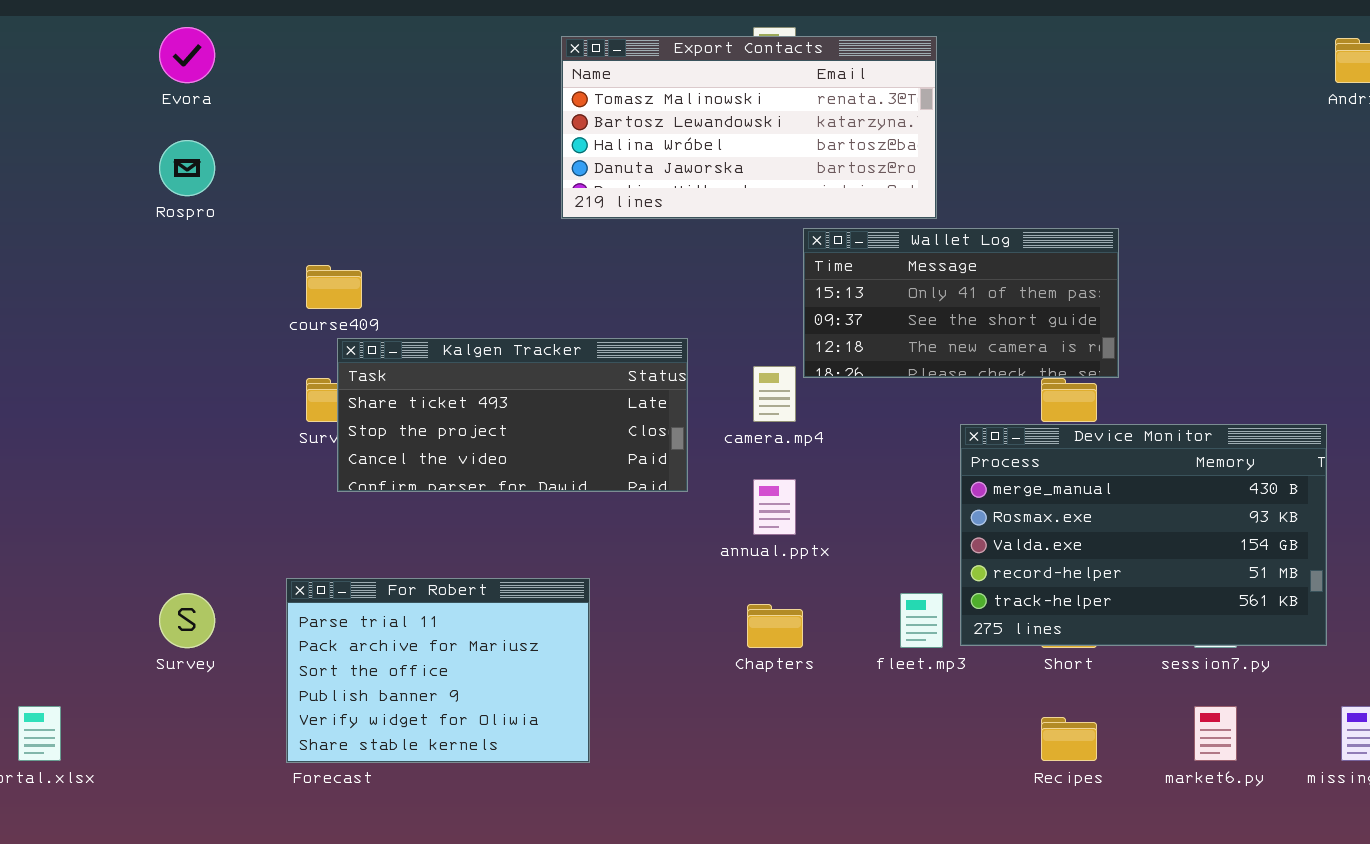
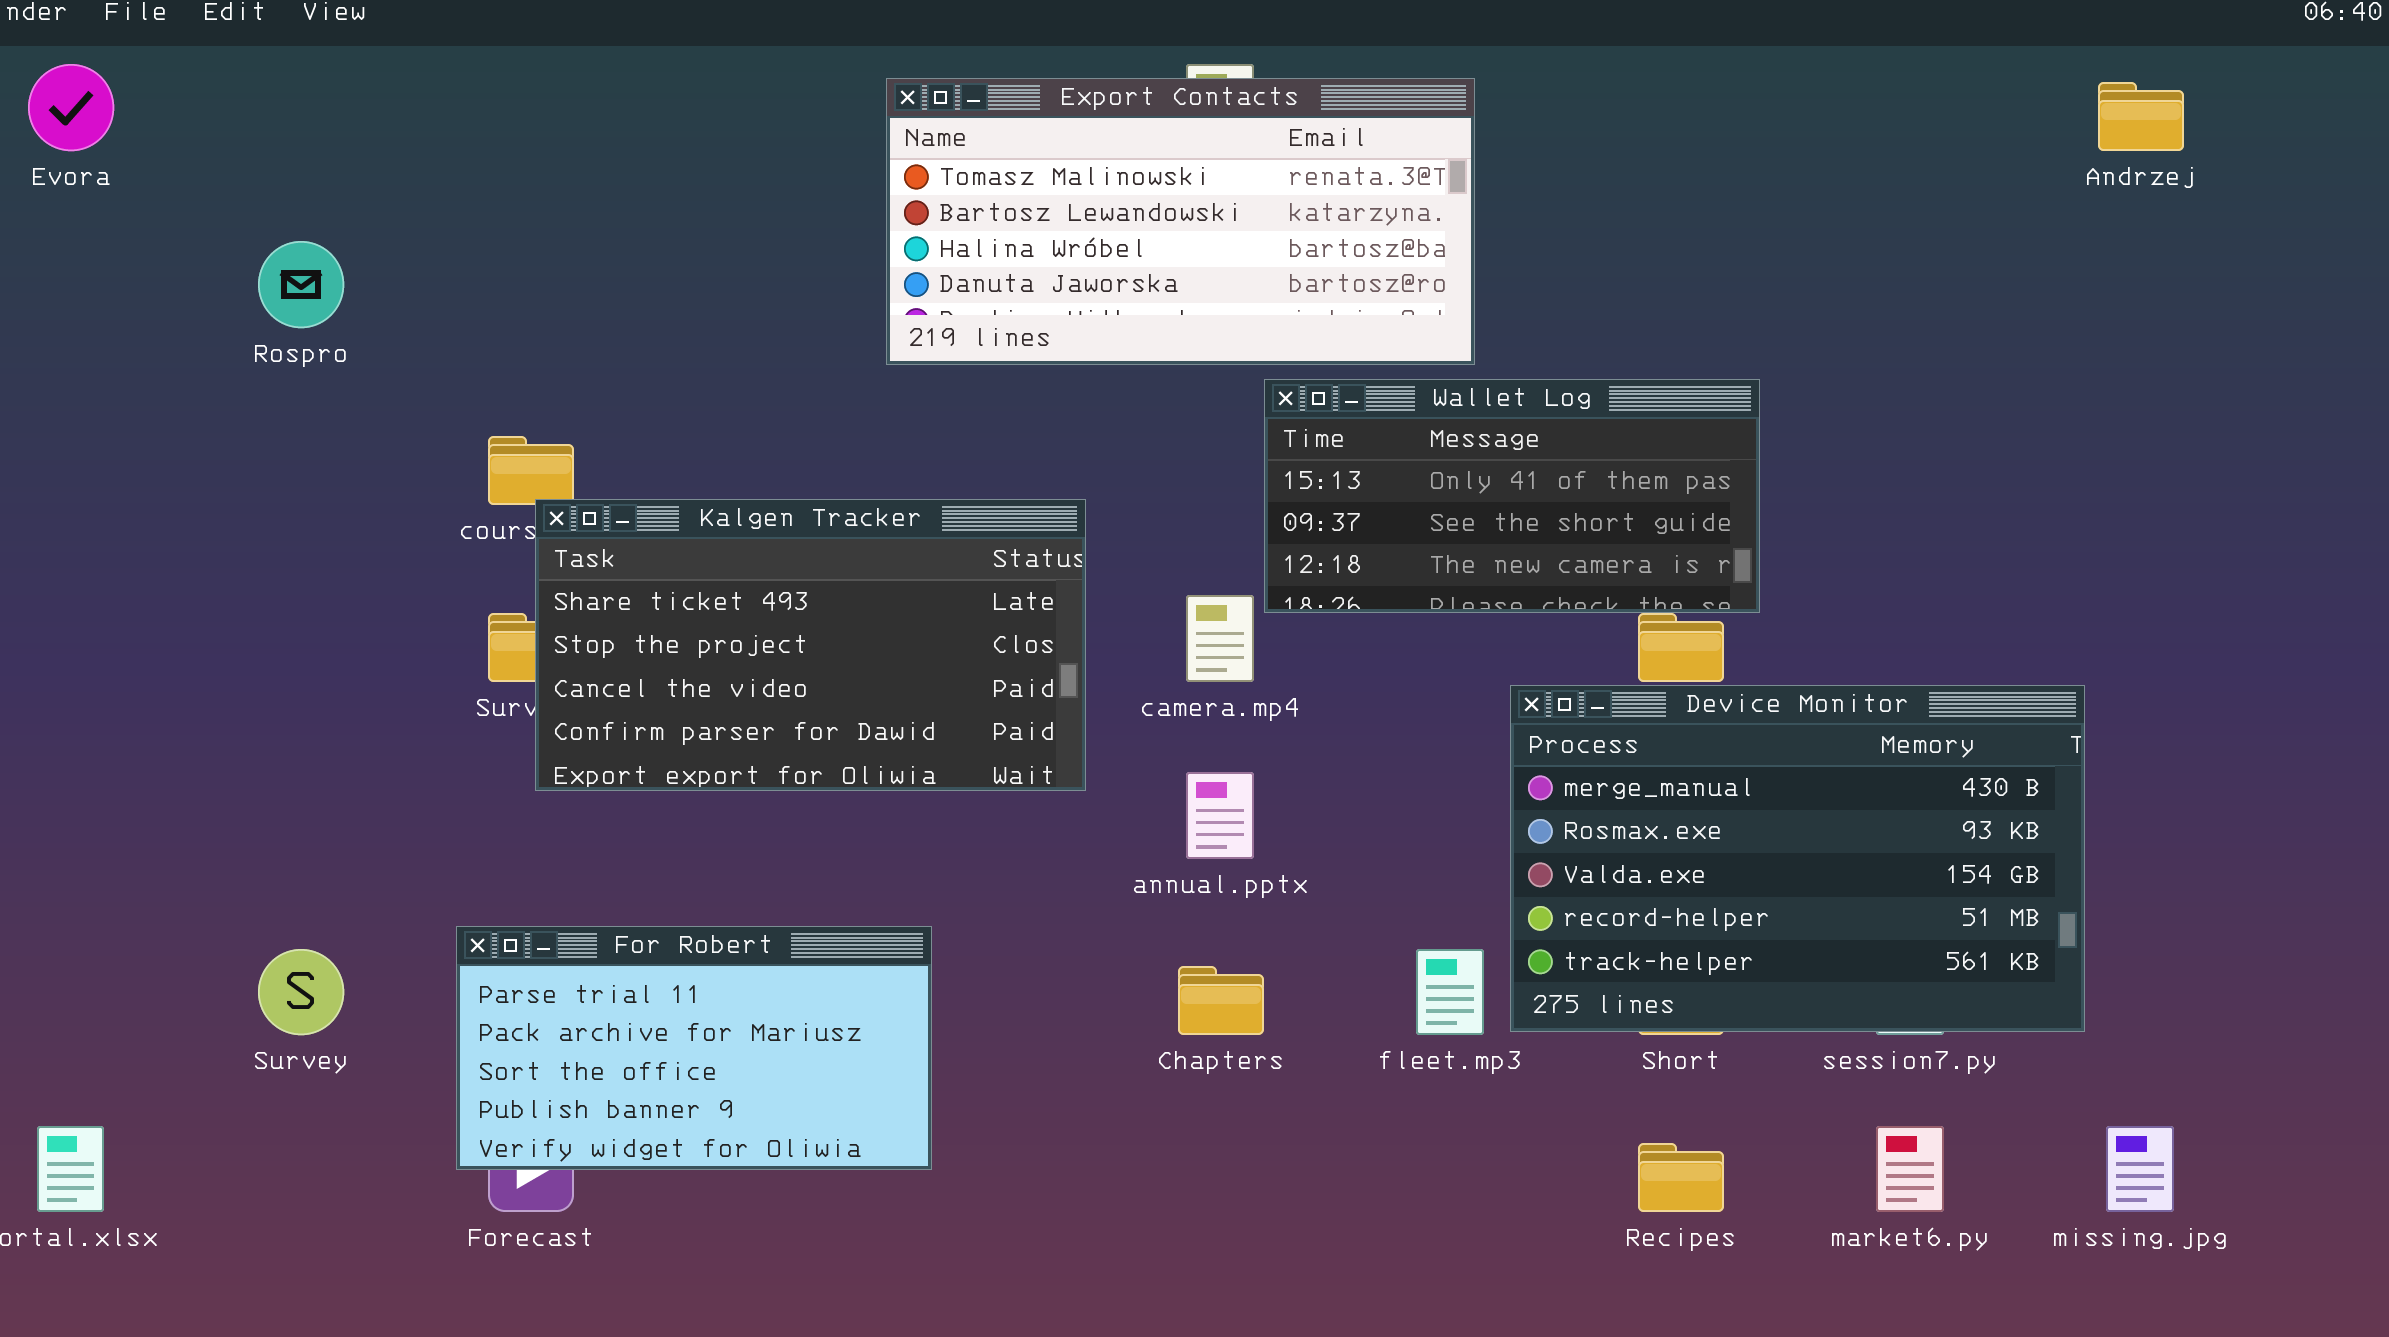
Evora: [159,27,215,83] -> [28,64,114,151], moved
Kalgen Tracker: [337,338,688,492] -> [535,499,1086,791], resized
For Robert: [286,578,590,763] -> [456,926,932,1170], resized

